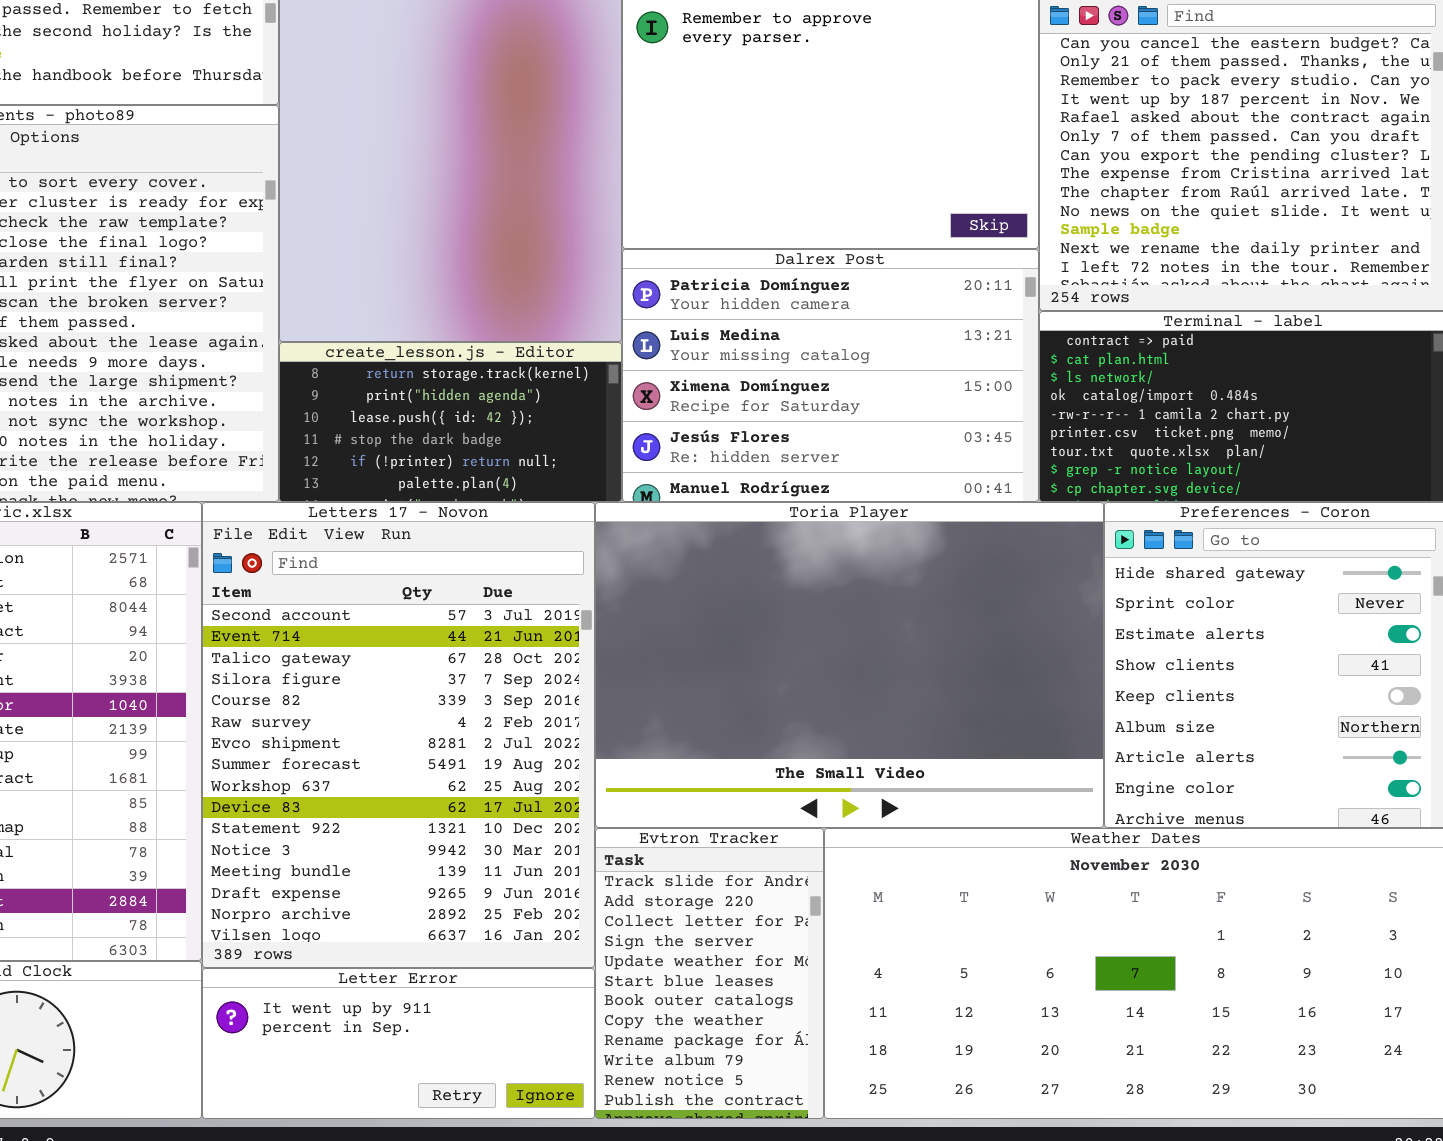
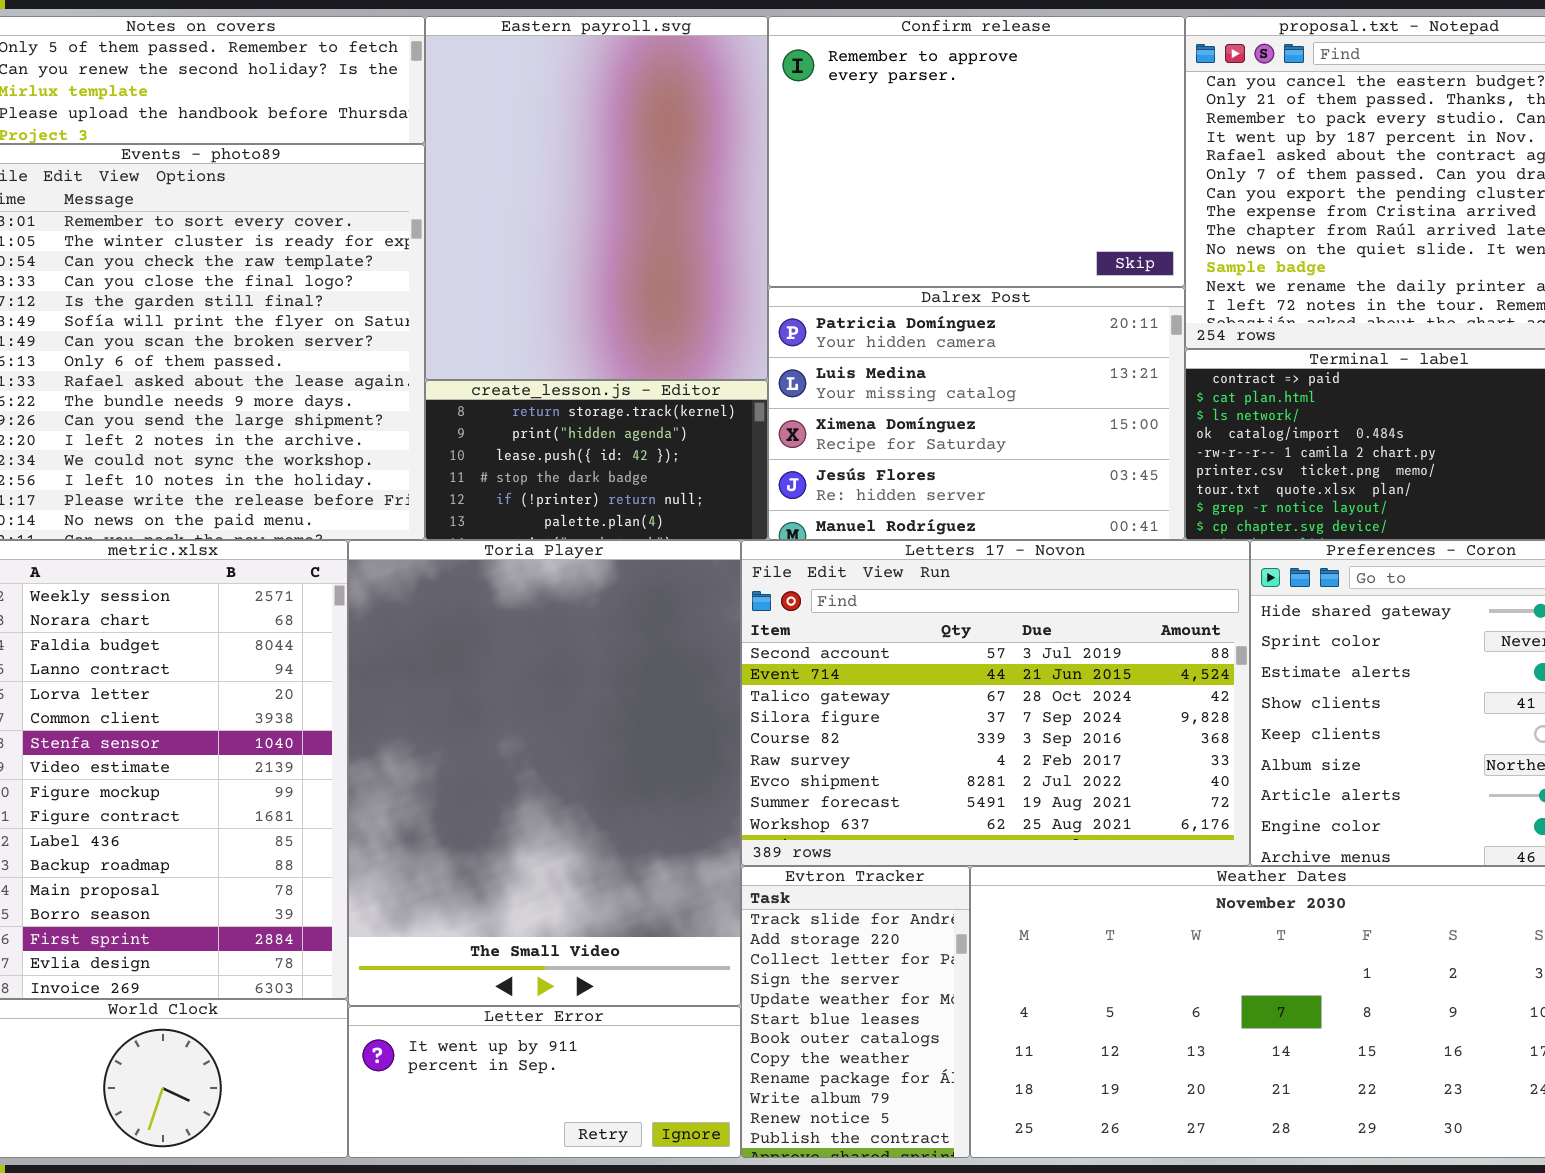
Letters 17 - Novon: [202,502,595,968] -> [741,540,1250,866], moved, resized
Toria Player: [595,502,1104,828] -> [348,540,741,1006], moved, resized

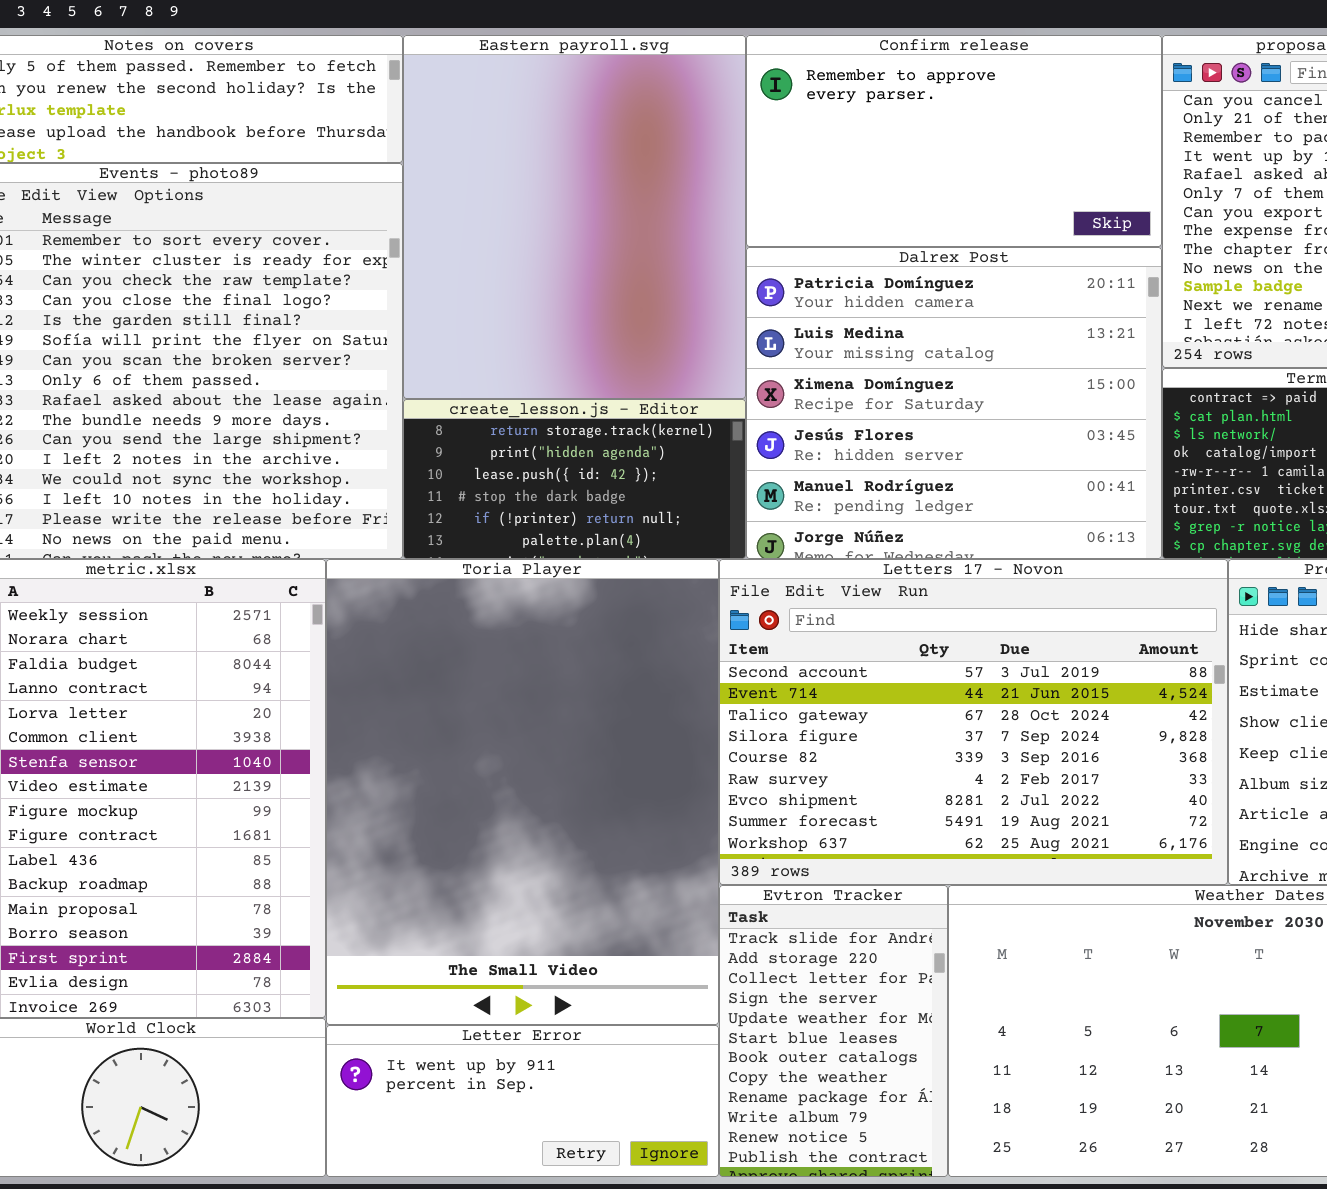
Confirm release: [768,16,1185,287] -> [746,35,1162,247], resized
Dalrex Post: [768,287,1185,540] -> [746,247,1162,559], resized

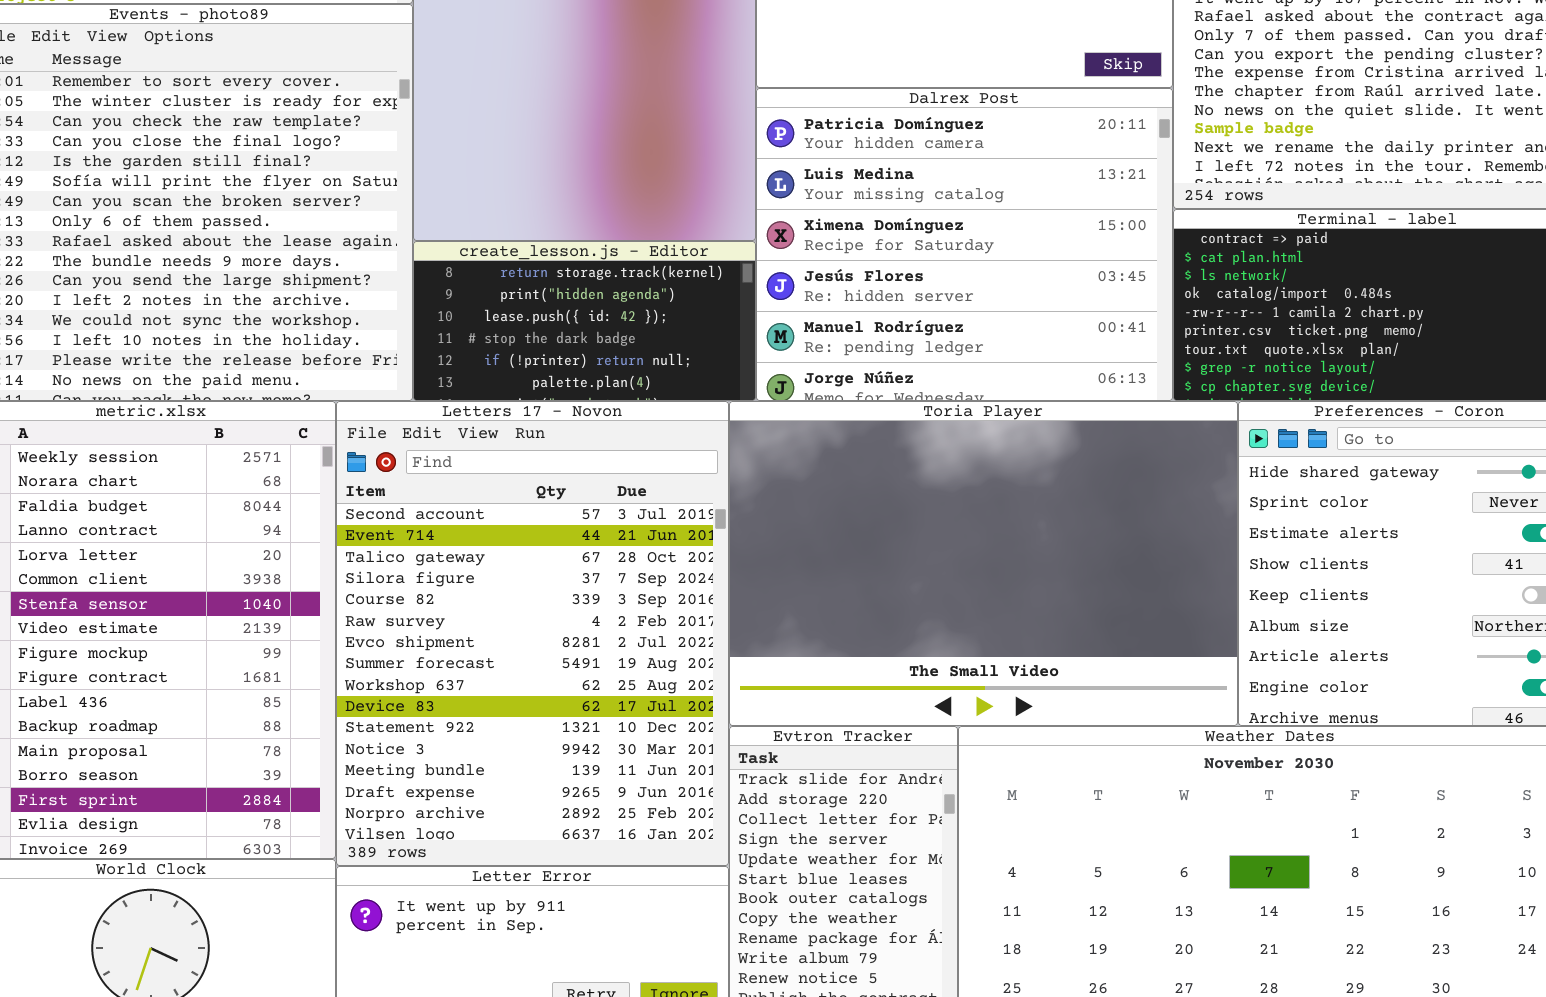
Toria Player: [326,559,719,1025] -> [729,401,1238,726], moved, resized
Letters 17 - Novon: [719,559,1228,885] -> [336,401,729,866], moved, resized

